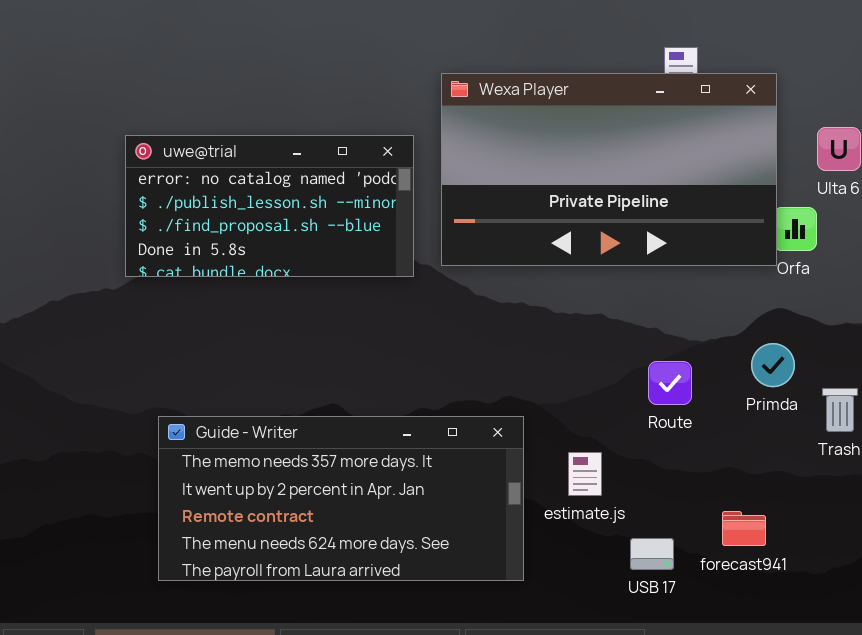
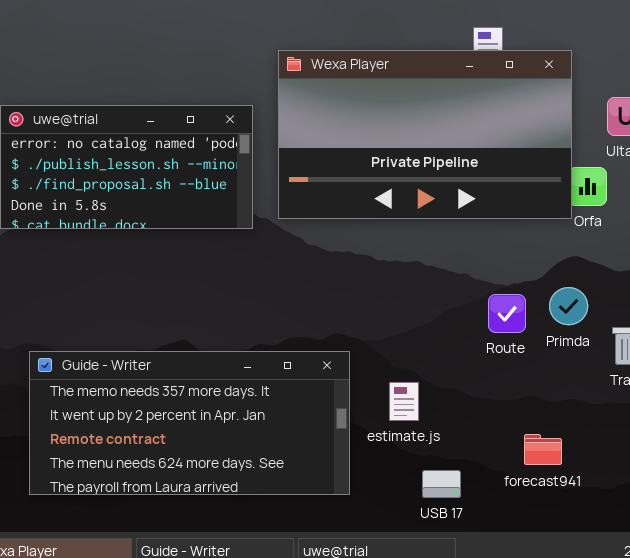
Route: [648,361,692,405] -> [488,294,526,333], moved
USB 17: [630,538,674,570] -> [422,470,461,498], moved

